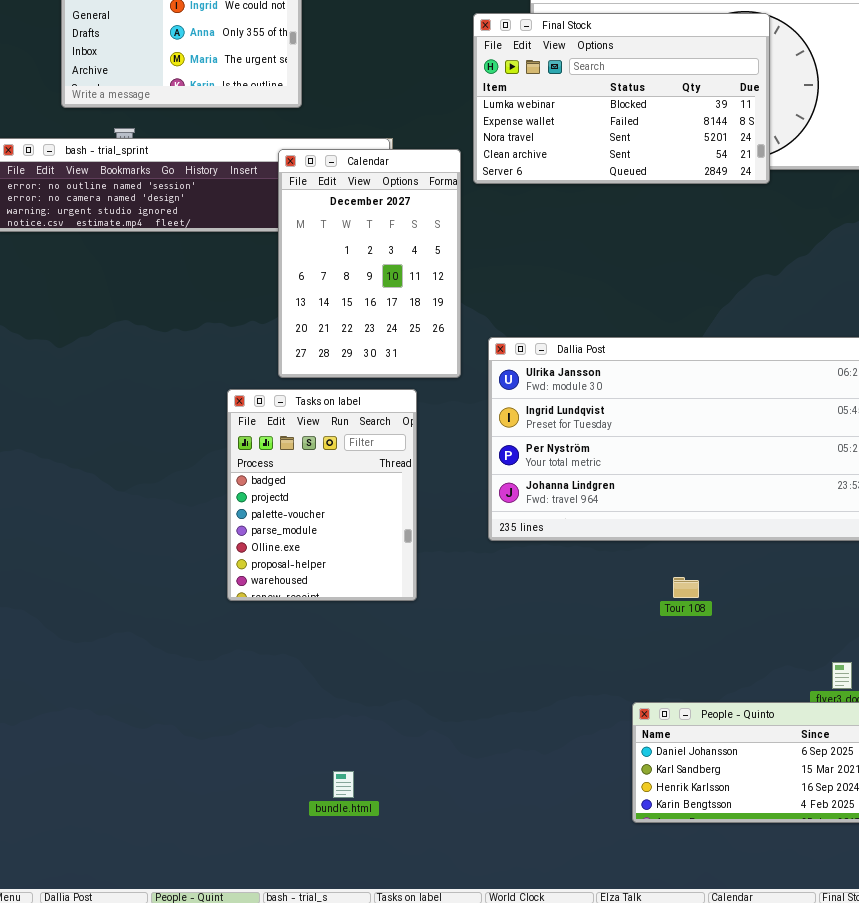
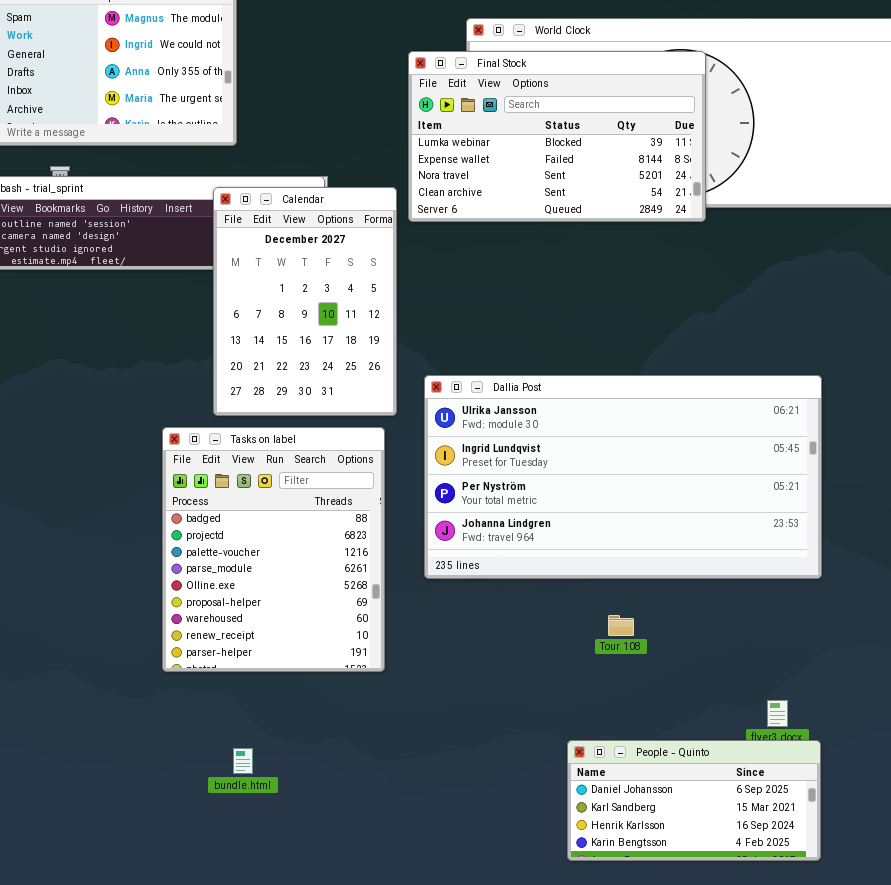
Tasks on label: [227,389,417,601] -> [162,427,385,672], resized
bundle.html: [333,771,354,798] -> [233,748,253,774], moved

